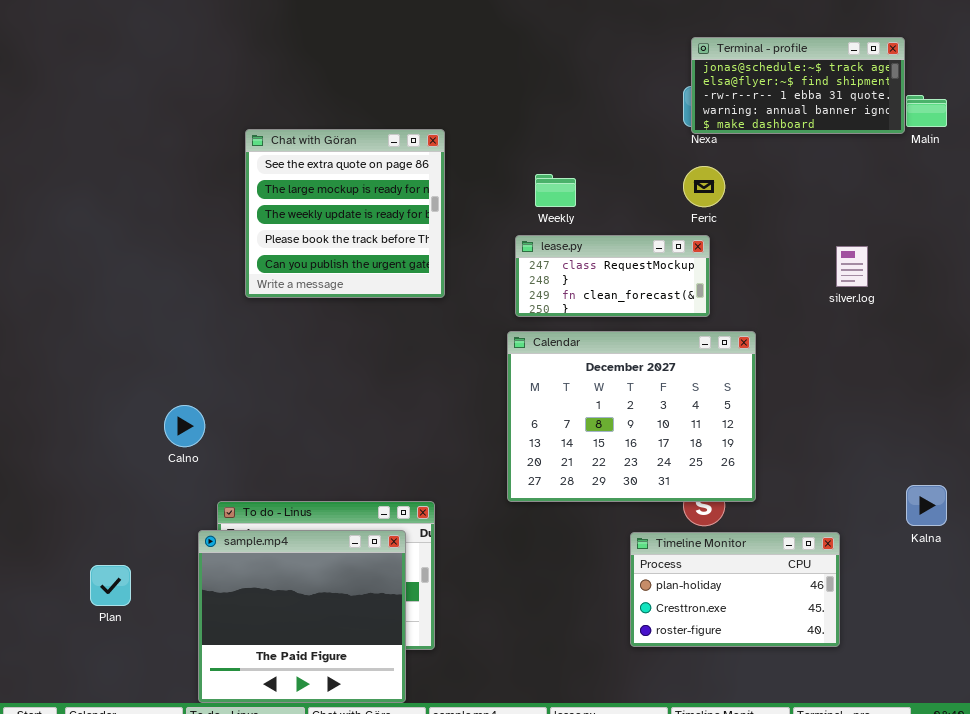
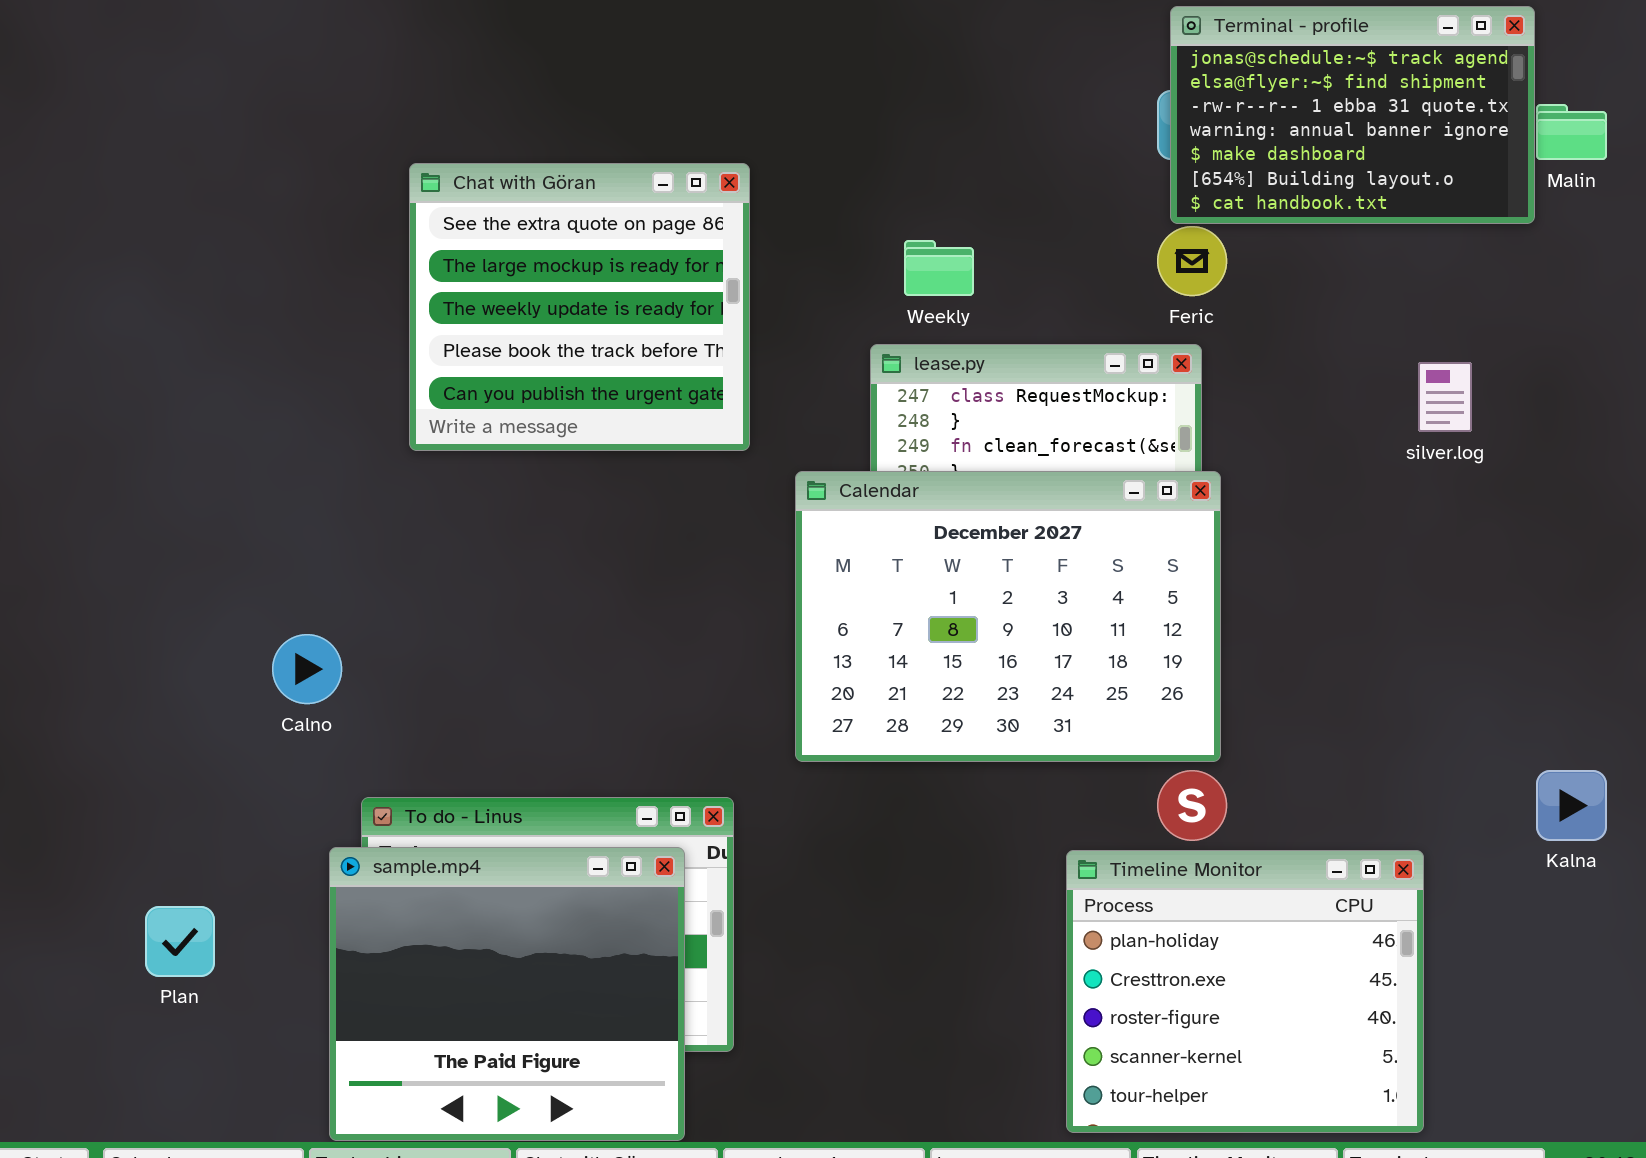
Terminal - profile: [691,37,905,134] -> [1170,6,1535,224], resized
Calendar: [507,331,756,502] -> [795,471,1221,762], moved
Timeline Monitor: [630,532,840,647] -> [1066,850,1424,1133], resized

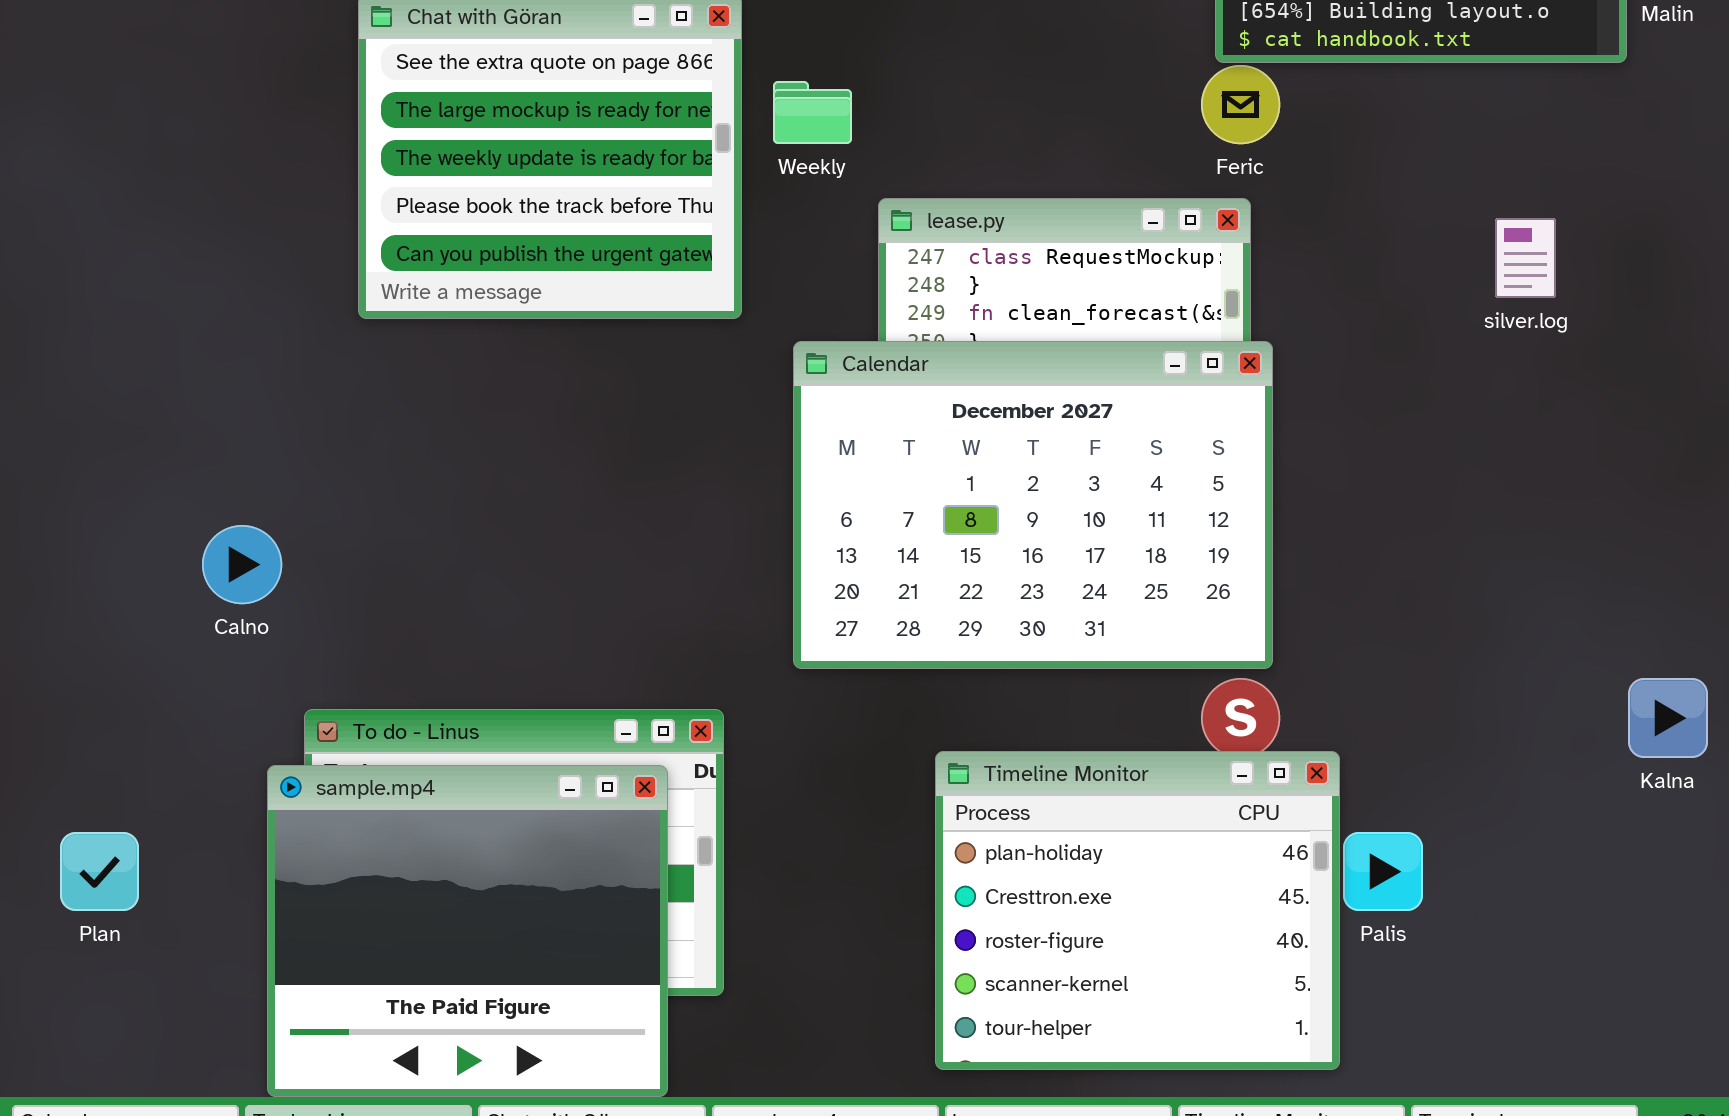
Weekly: [904,240,974,296] -> [773,81,852,144], moved
Timeline Monitor: [1066,850,1424,1133] -> [935,751,1340,1070], moved

